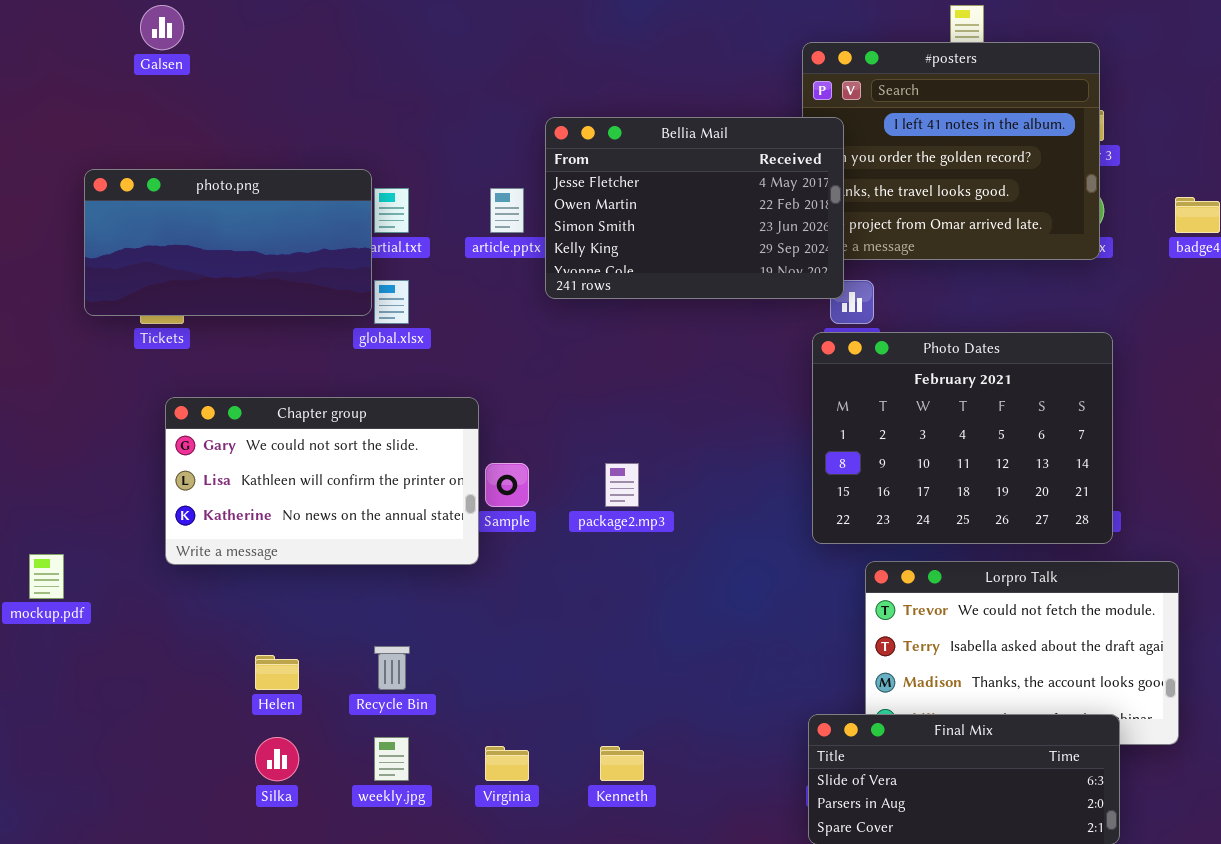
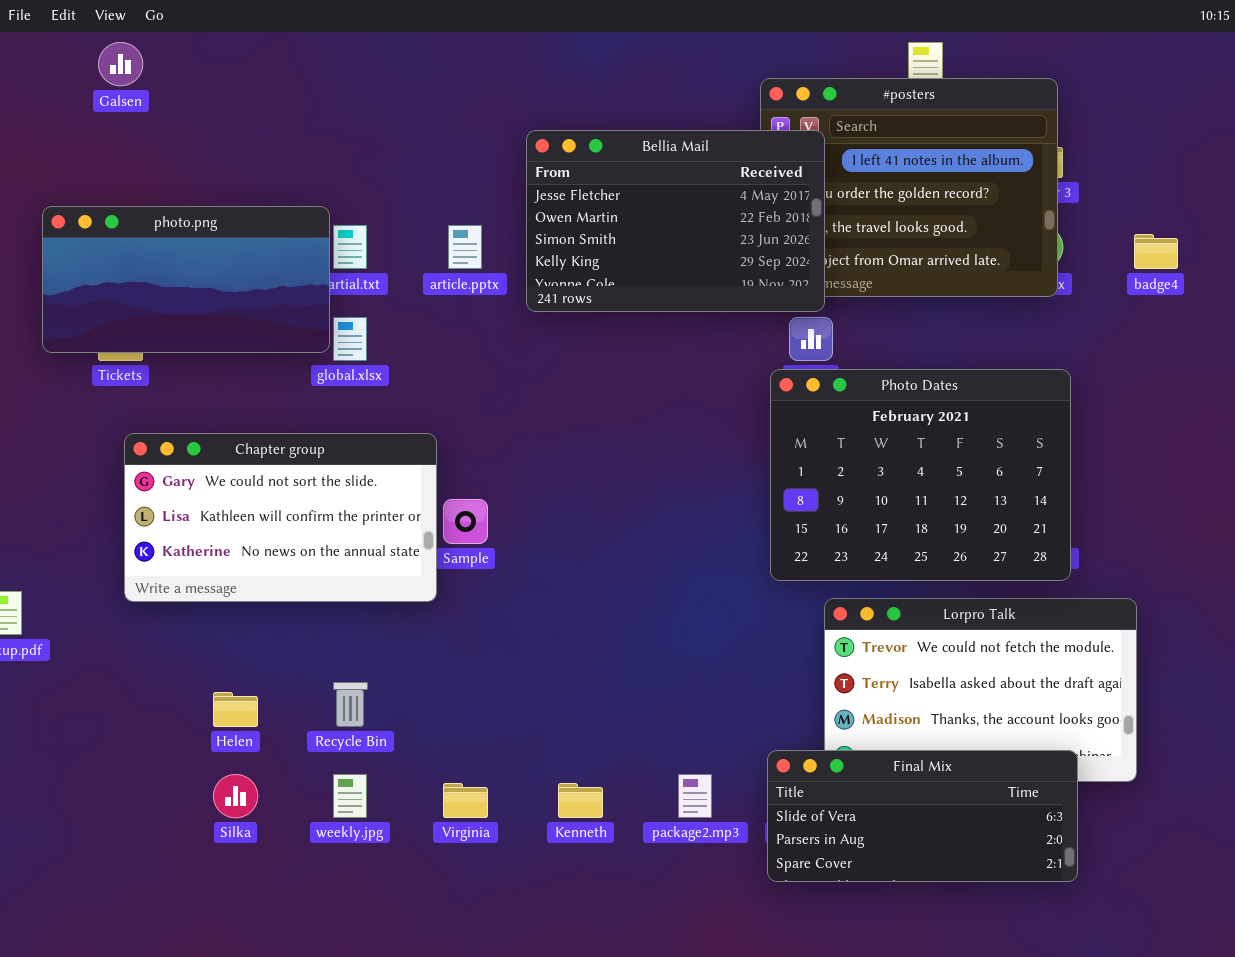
Bellia Mail: [545,117,844,299] -> [526,130,825,312], moved
package2.mp3: [605,463,639,507] -> [678,774,712,818], moved

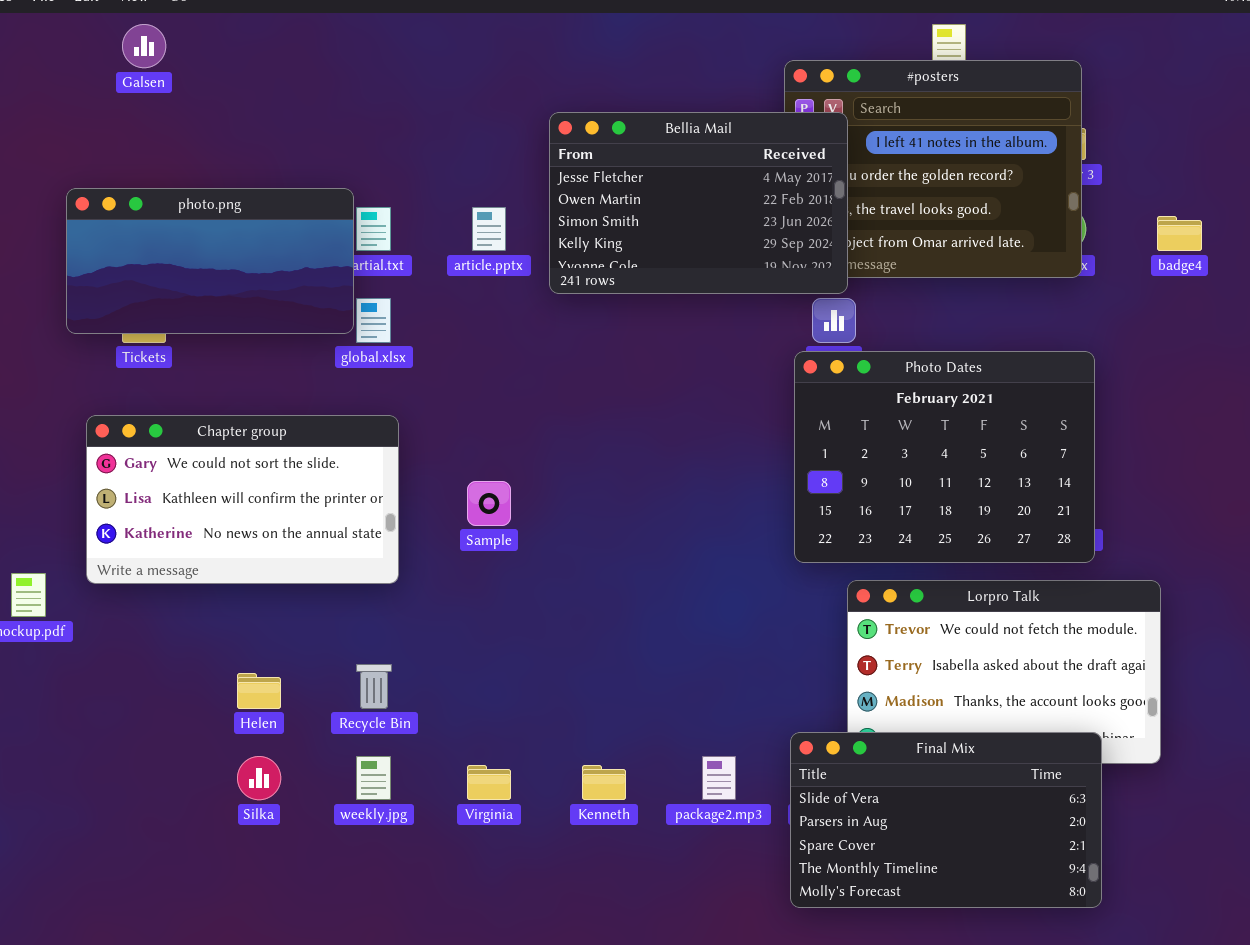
Chapter group: [124,433,437,602] -> [86,415,399,584], moved
Final Mix: [767,750,1078,882] -> [790,732,1102,908], resized

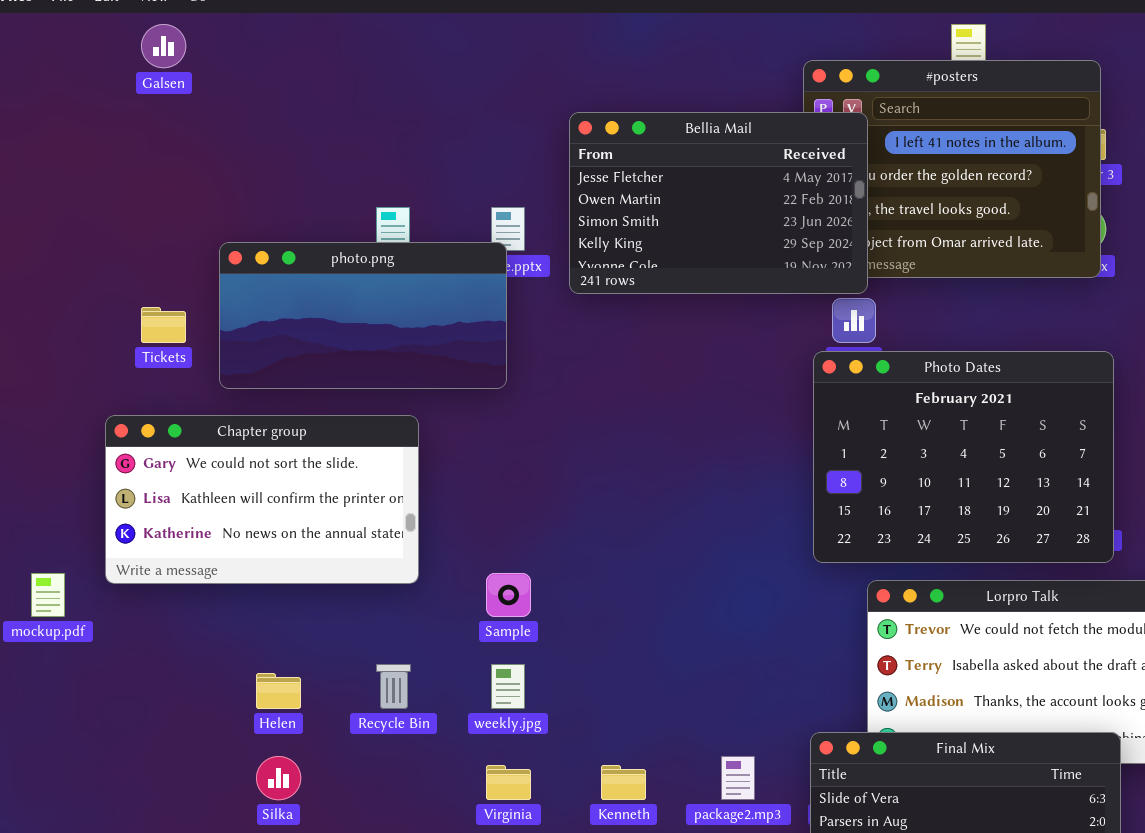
photo.png: [66,188,354,334] -> [219,242,507,389], moved
Sample: [467,481,511,526] -> [486,573,531,617], moved
weekly.jpg: [356,756,391,800] -> [491,664,525,709], moved

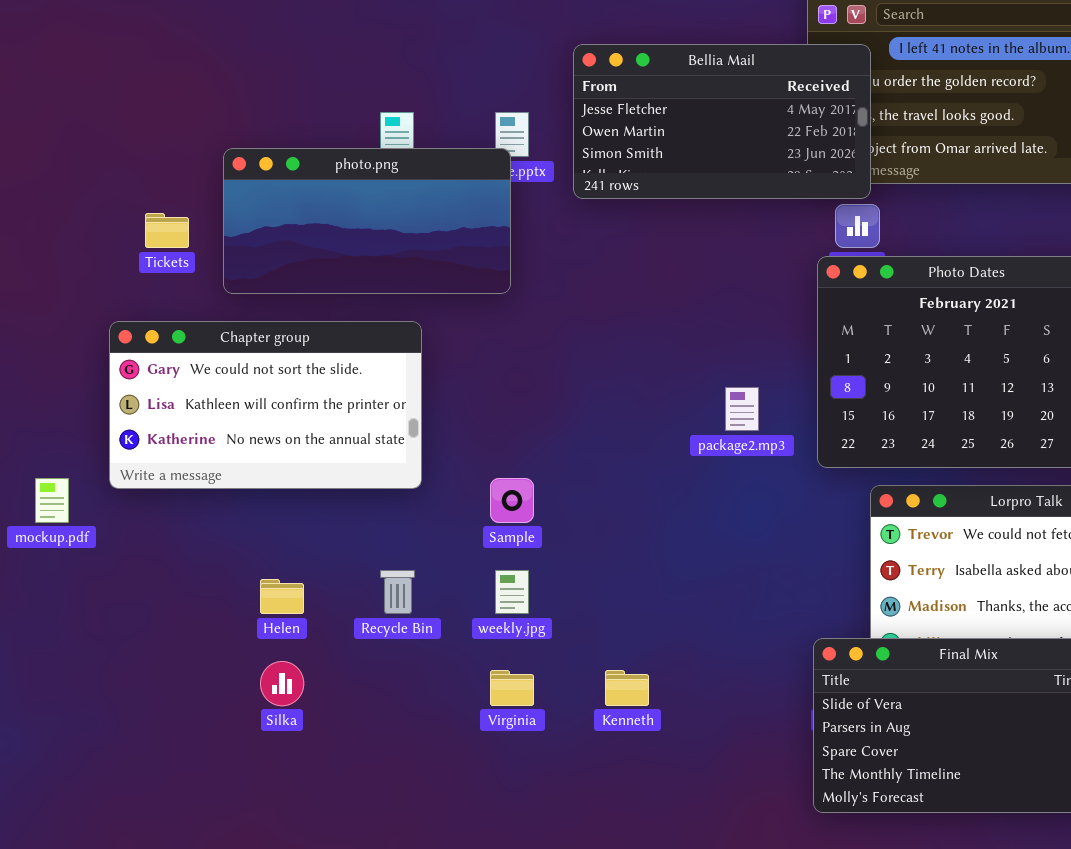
Bellia Mail: [569,112,868,294] -> [573,44,871,199], resized
package2.mp3: [721,756,755,800] -> [725,387,759,431], moved

